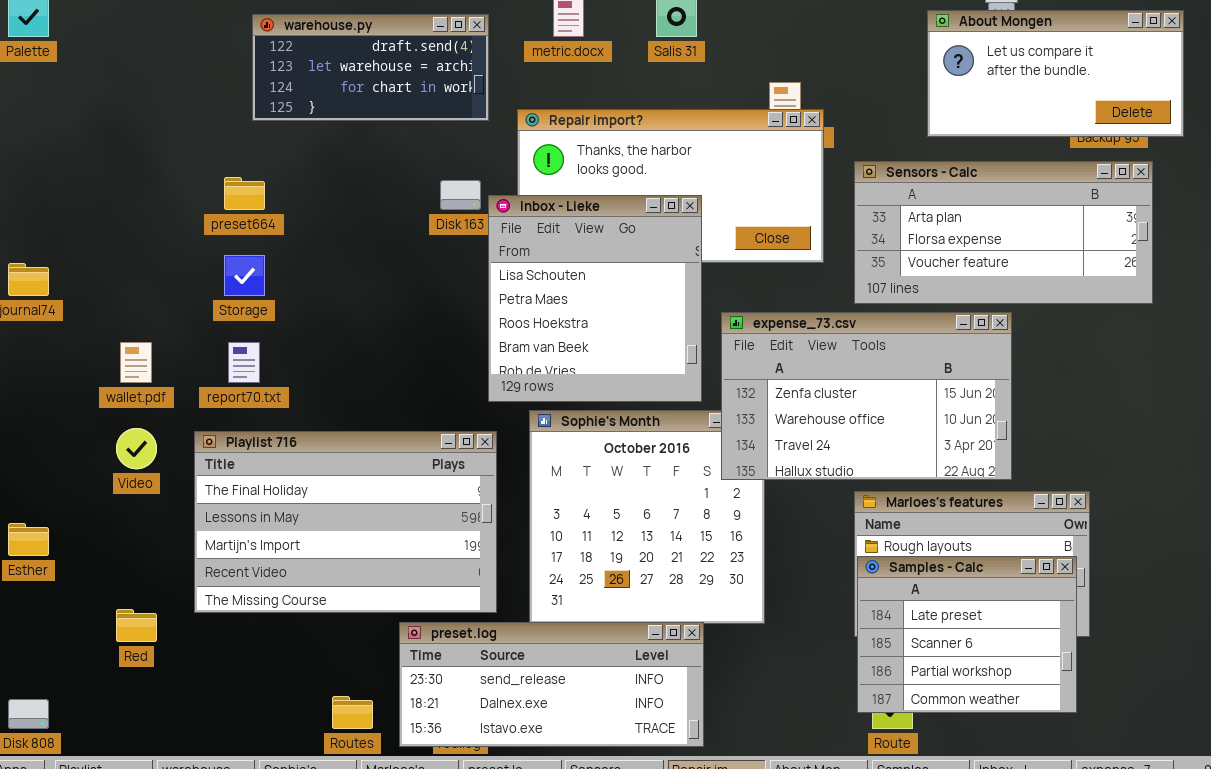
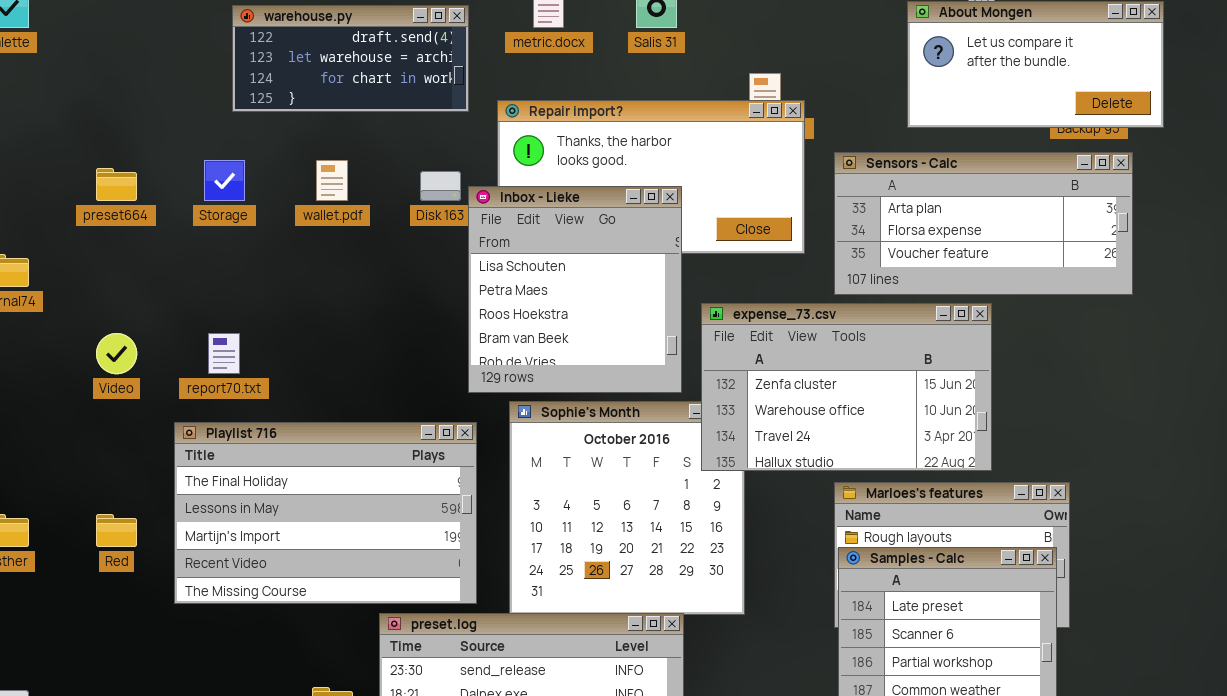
preset664: [224,177,265,210] -> [96,168,137,201], moved
Storage: [224,255,265,296] -> [204,160,245,201], moved
wallet.pdf: [120,342,152,383] -> [316,160,348,201], moved
Video: [116,428,157,469] -> [96,333,137,374], moved
Red: [116,609,157,642] -> [96,514,137,547], moved

